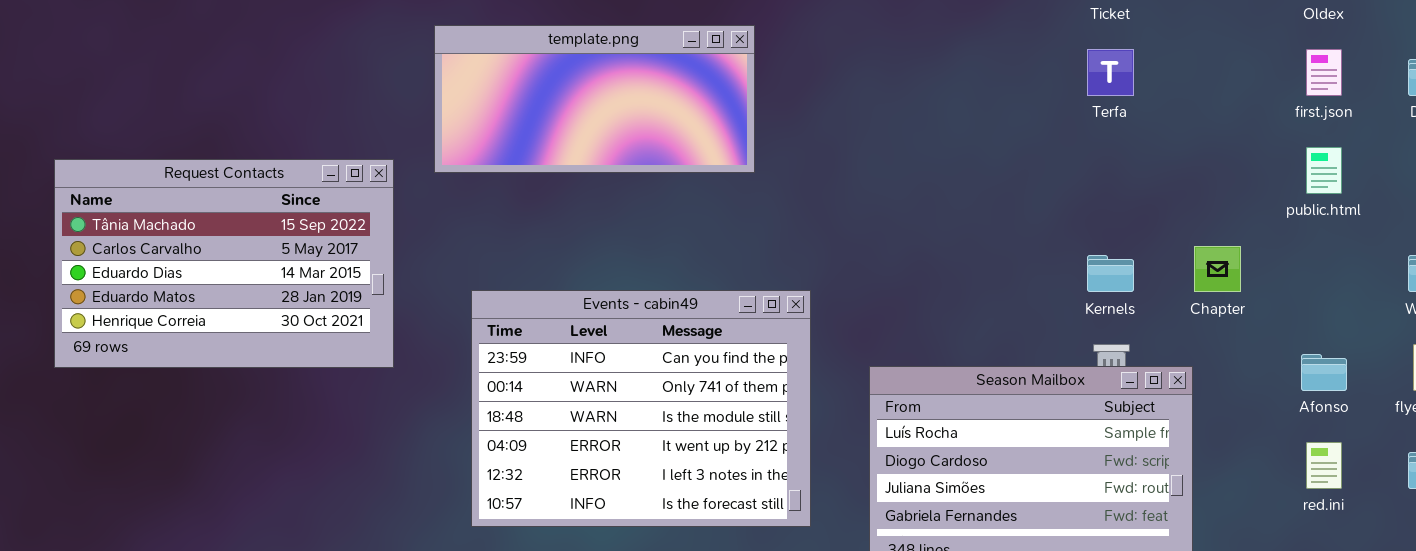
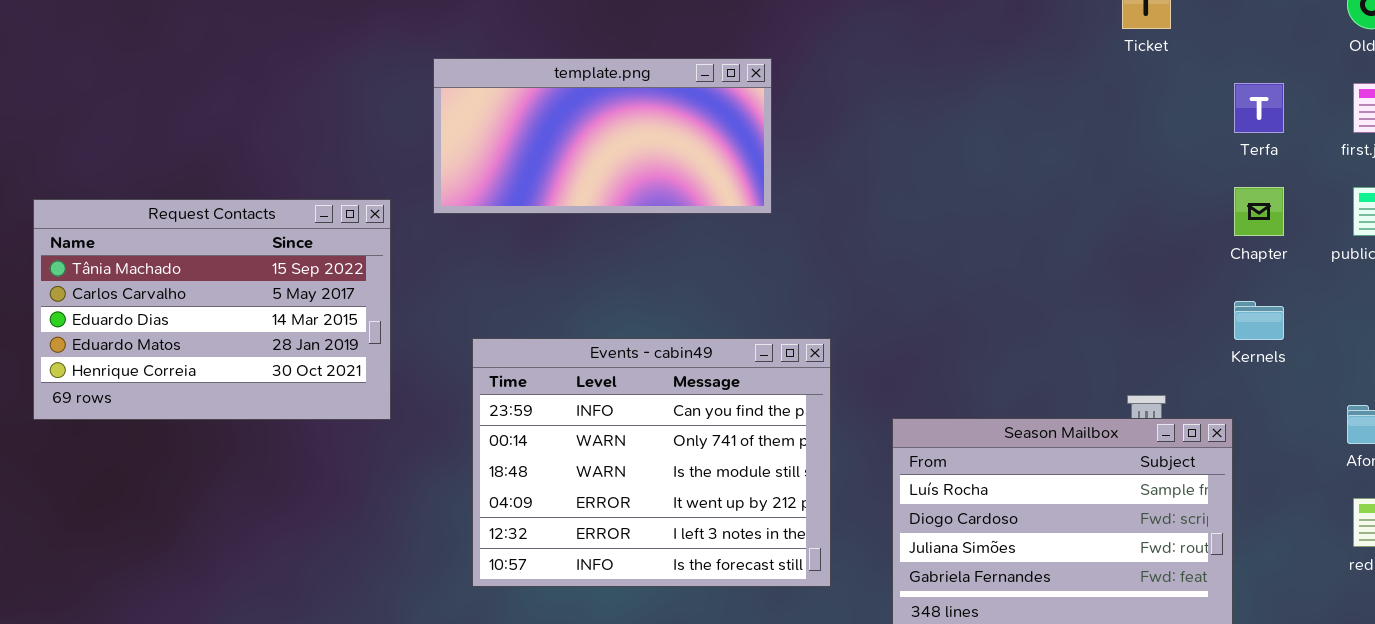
Terfa: [1087,49,1134,96] -> [1234,83,1284,133], moved
Chapter: [1194,246,1241,292] -> [1234,187,1284,236], moved
Kernels: [1087,255,1134,292] -> [1234,301,1284,340], moved

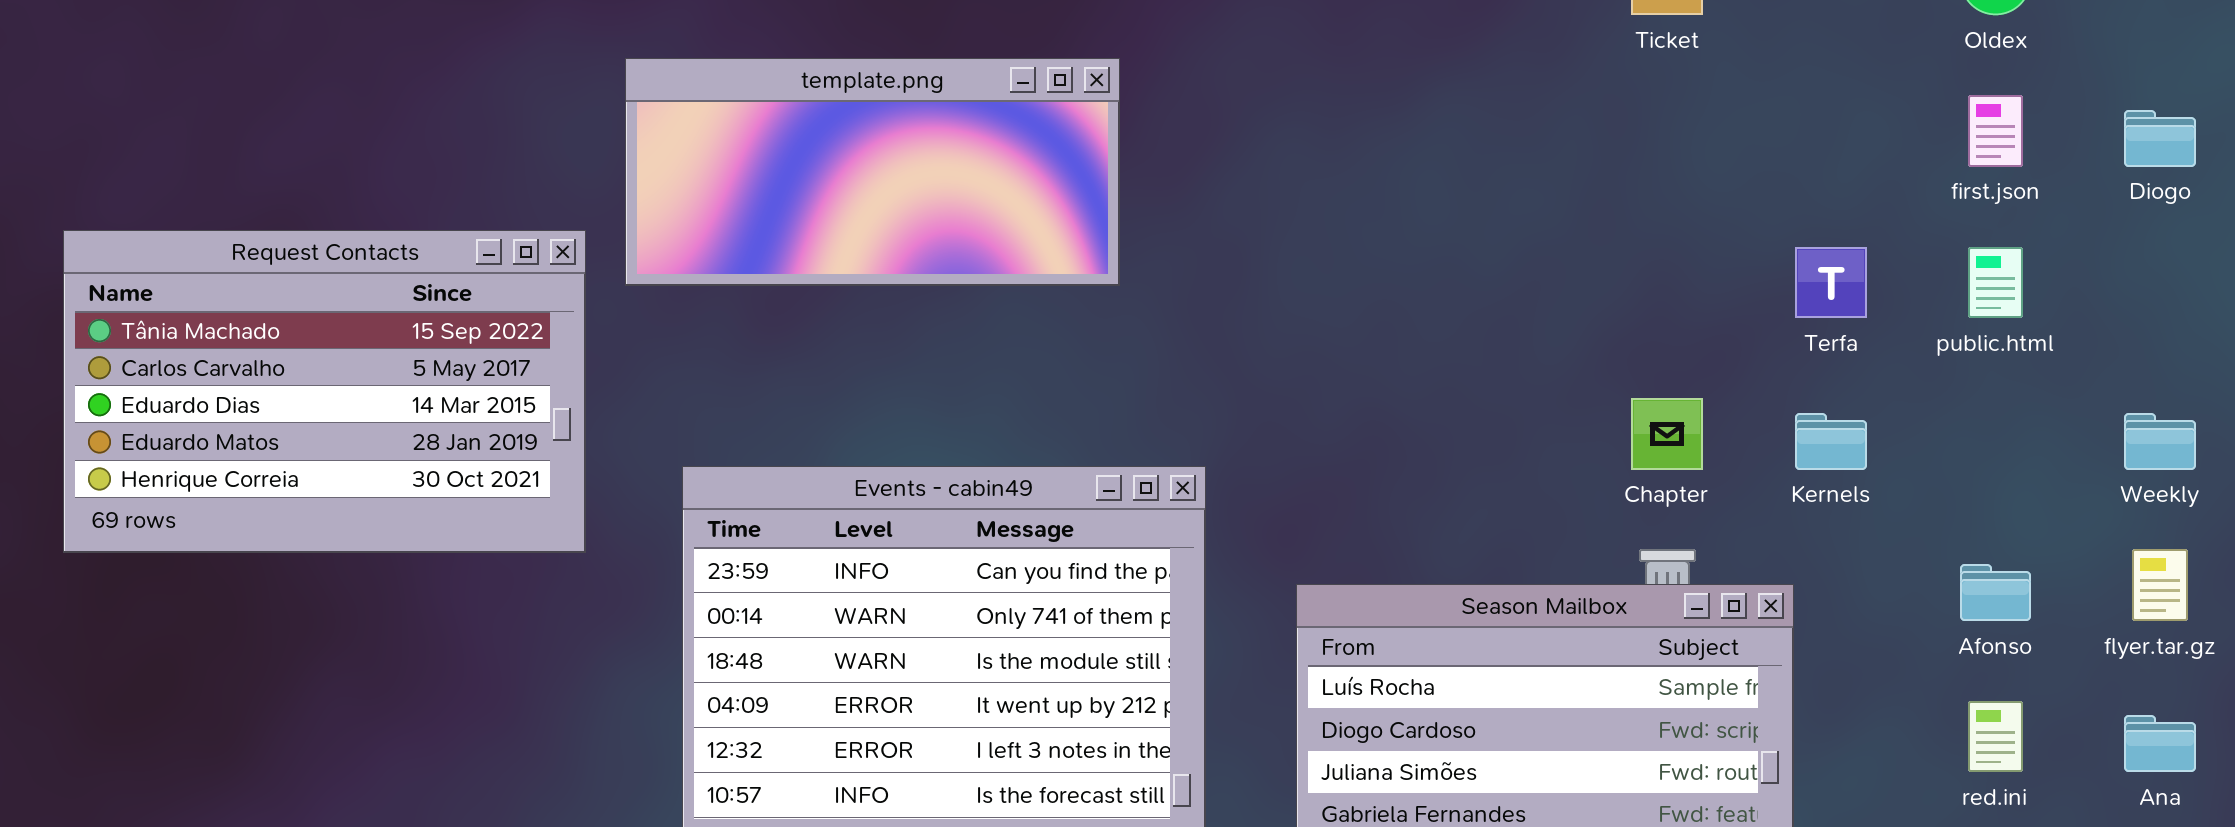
Terfa: [1234,83,1284,133] -> [1795,247,1867,318], moved
Chapter: [1234,187,1284,236] -> [1631,398,1703,470], moved
Request Contacts: [33,199,391,420] -> [63,230,586,553], moved

